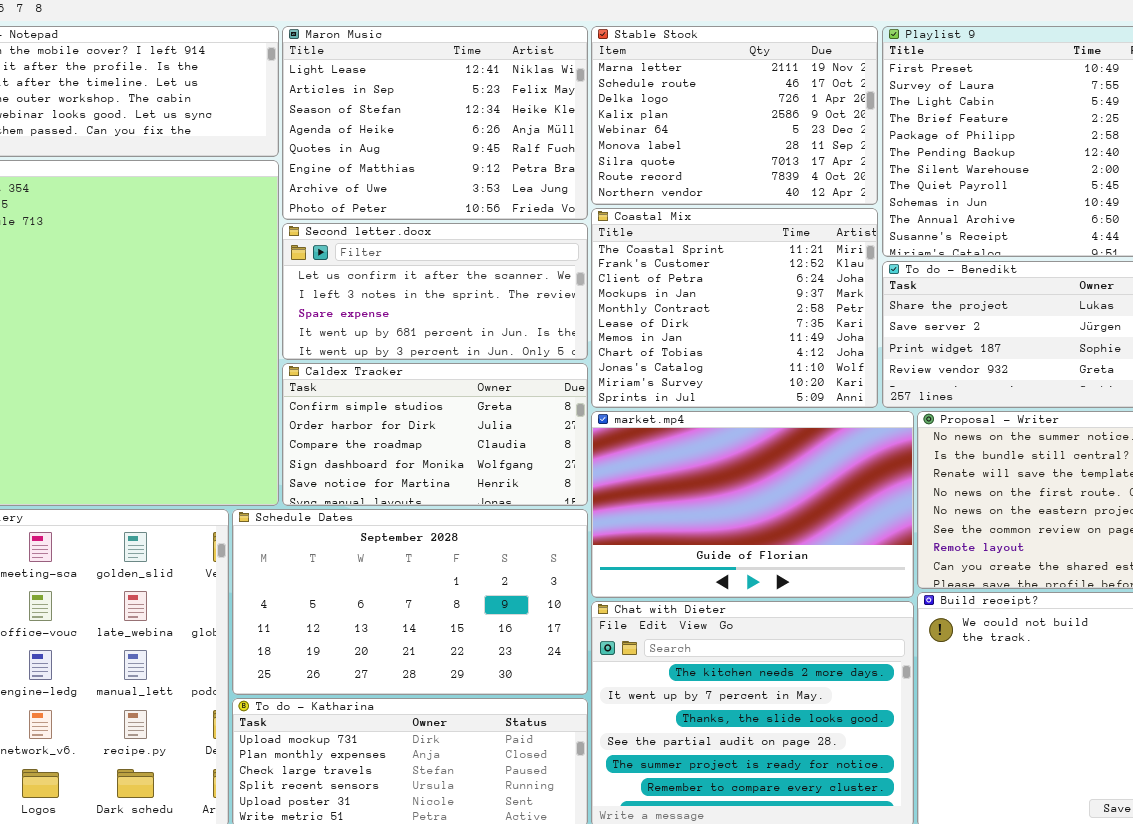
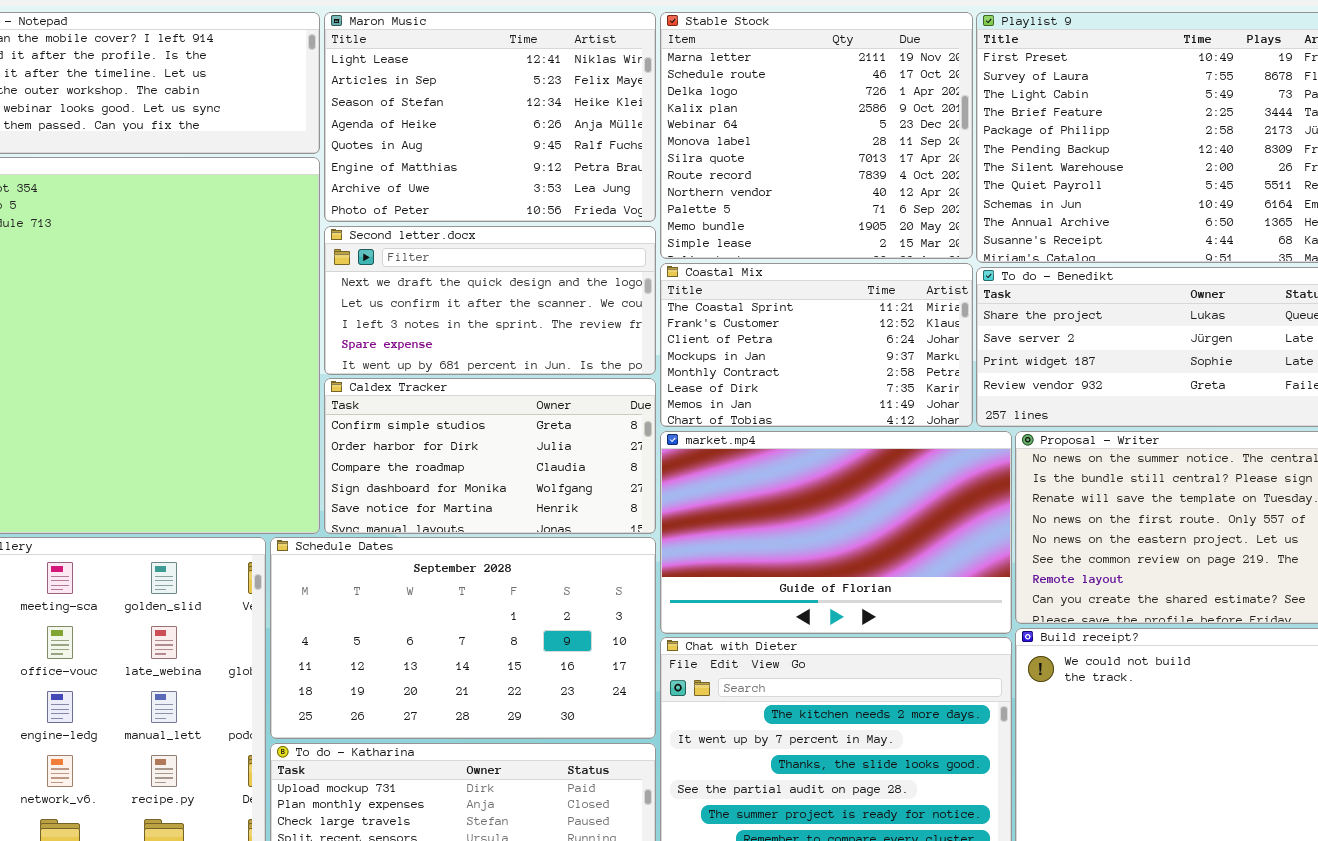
Stable Stock: [591,26,878,205] -> [660,12,973,259], resized
Coastal Mix: [591,208,878,408] -> [660,263,973,427], resized
Second letter.docx: [282,223,588,360] -> [324,226,656,375], scrolled up 1 row

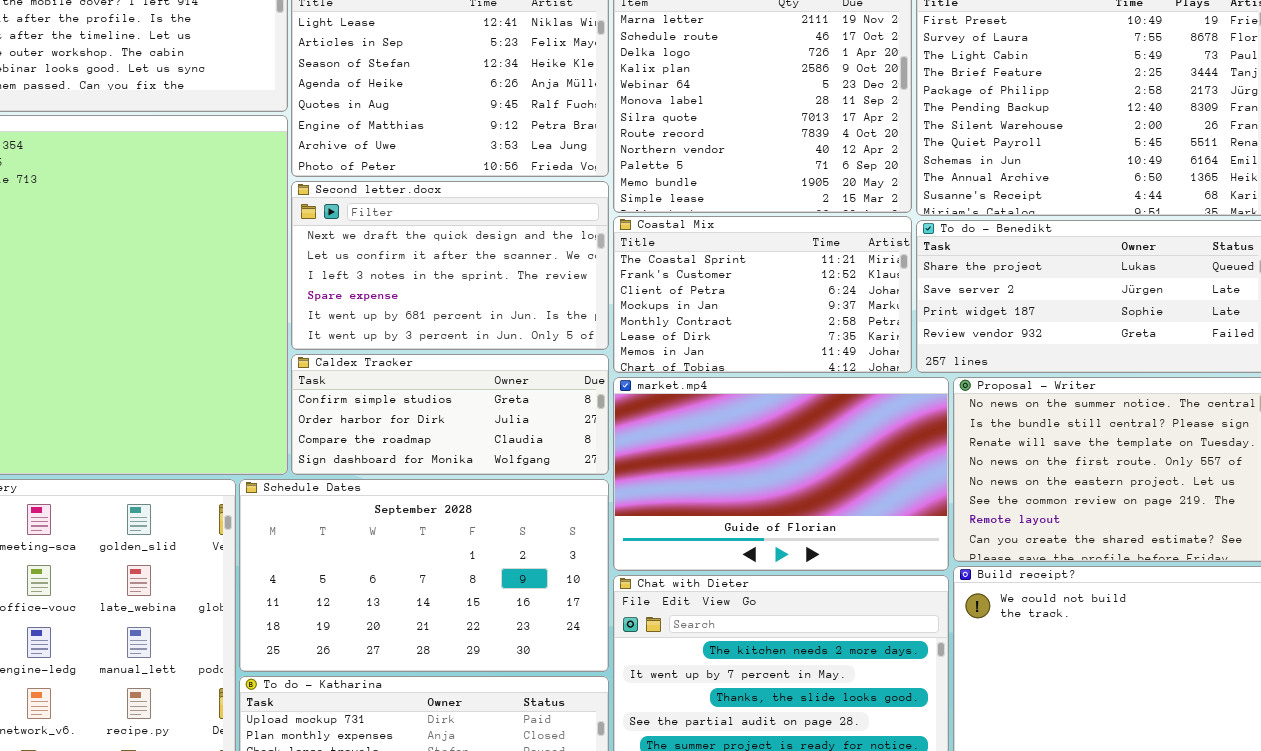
Second letter.docx: [324,226,656,375] -> [291,181,609,350], resized
Caldex Tracker: [324,378,656,534] -> [291,354,609,475], resized

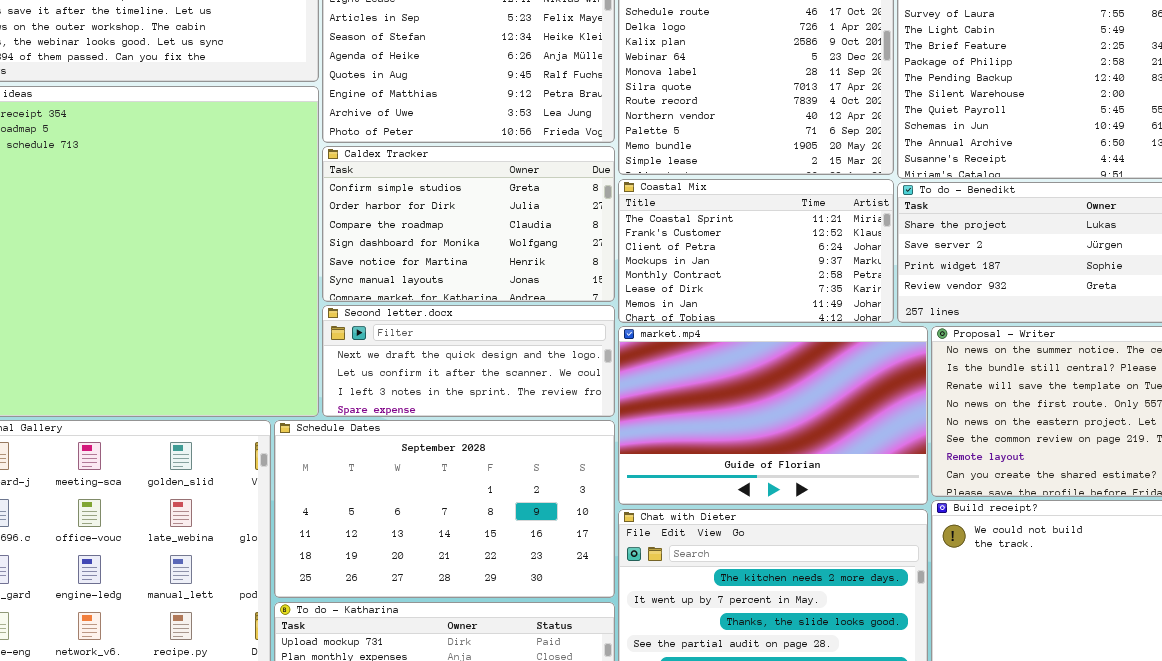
Second letter.docx: [291,181,609,350] -> [322,305,615,417], moved, resized
Caldex Tracker: [291,354,609,475] -> [322,146,615,302], moved, resized

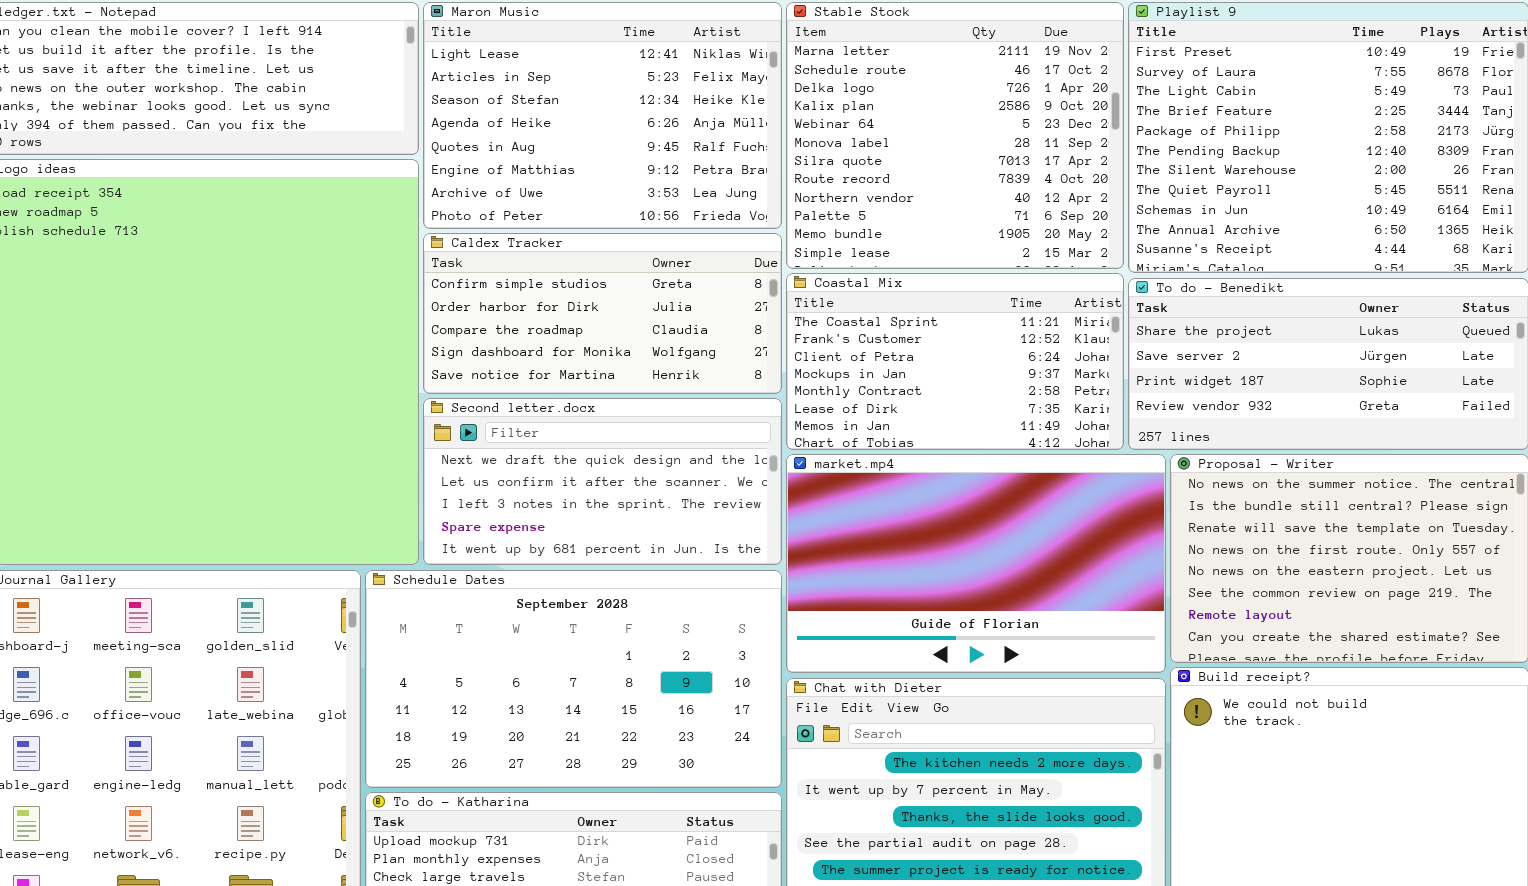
Caldex Tracker: [322,146,615,302] -> [423,233,782,394], resized
Second letter.docx: [322,305,615,417] -> [423,398,782,565], resized

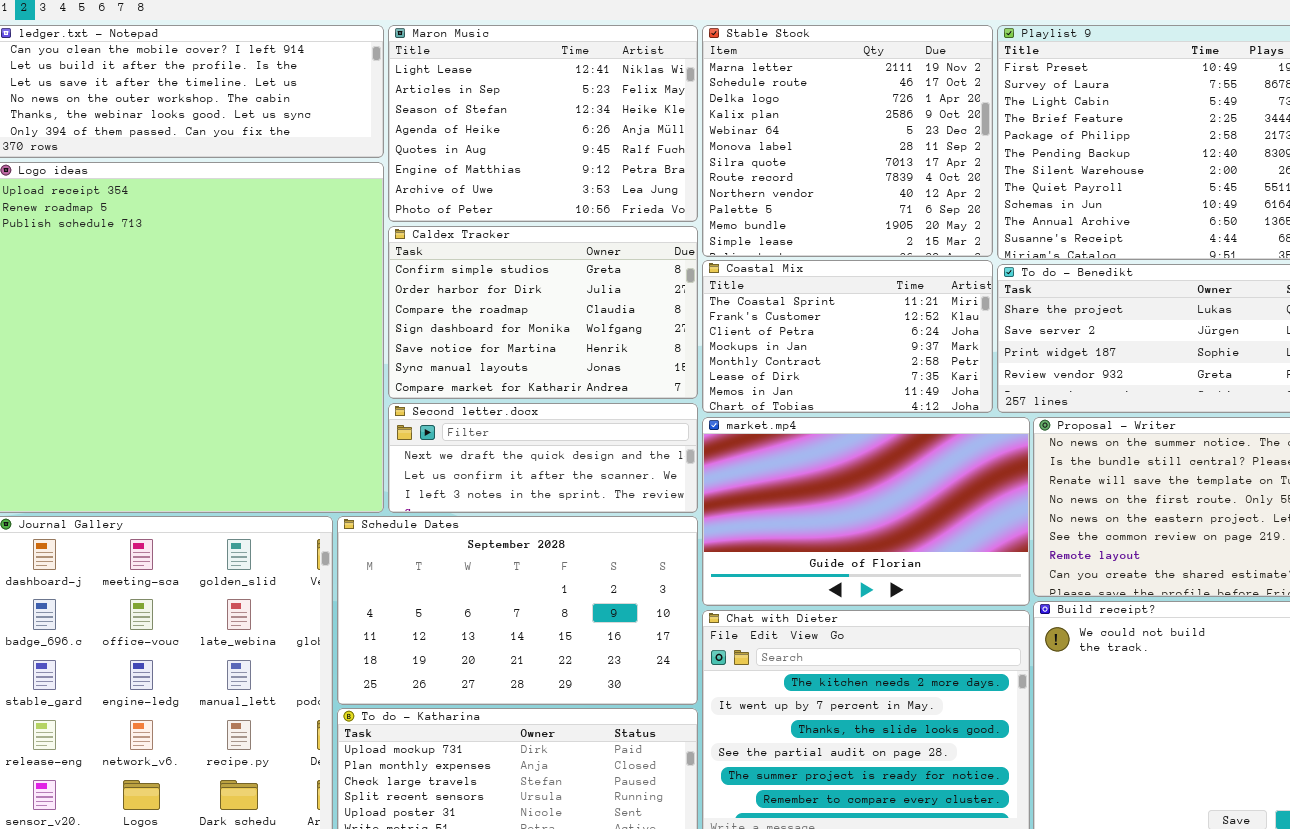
Caldex Tracker: [423,233,782,394] -> [388,226,698,399], resized
Second letter.docx: [423,398,782,565] -> [388,403,698,513], resized

